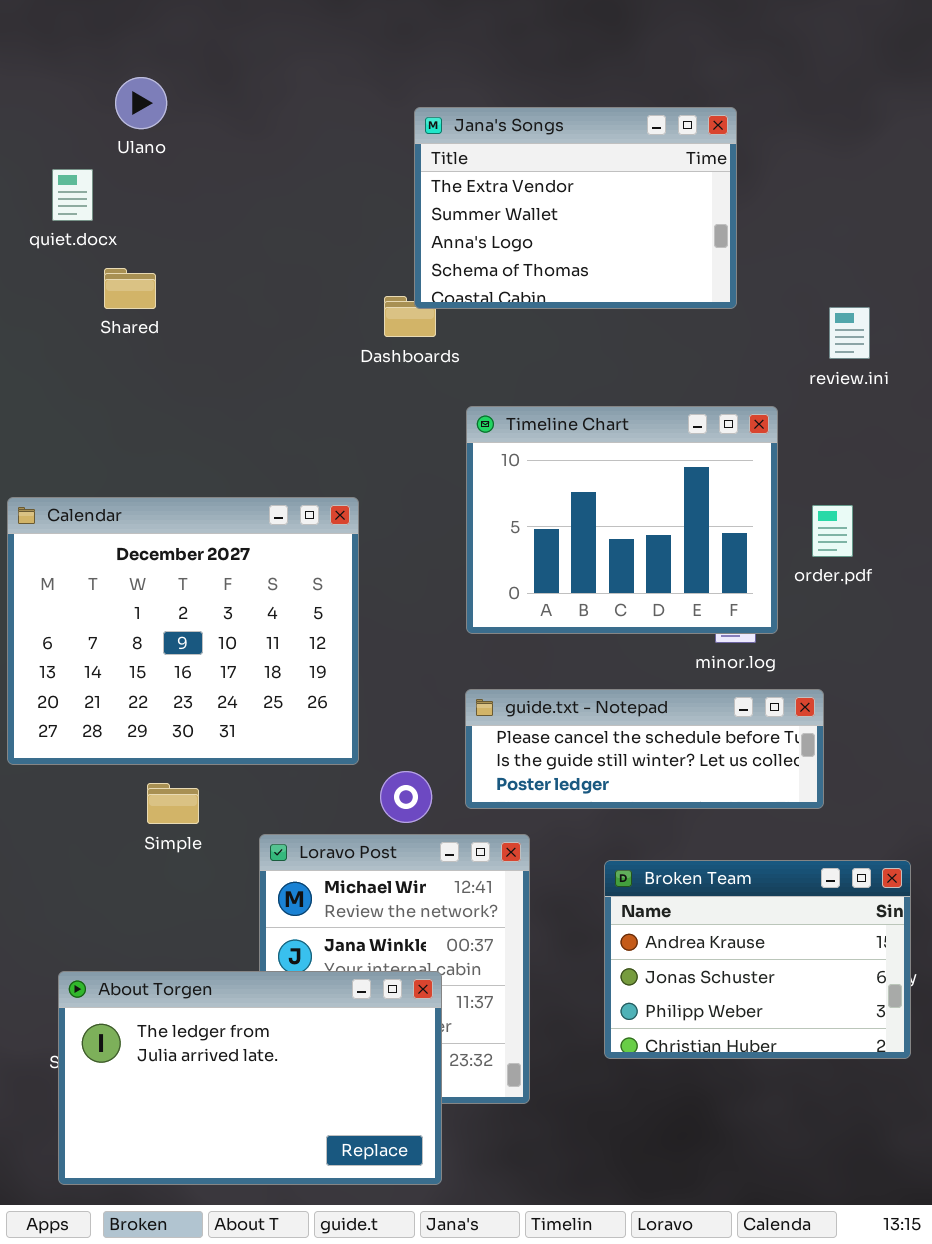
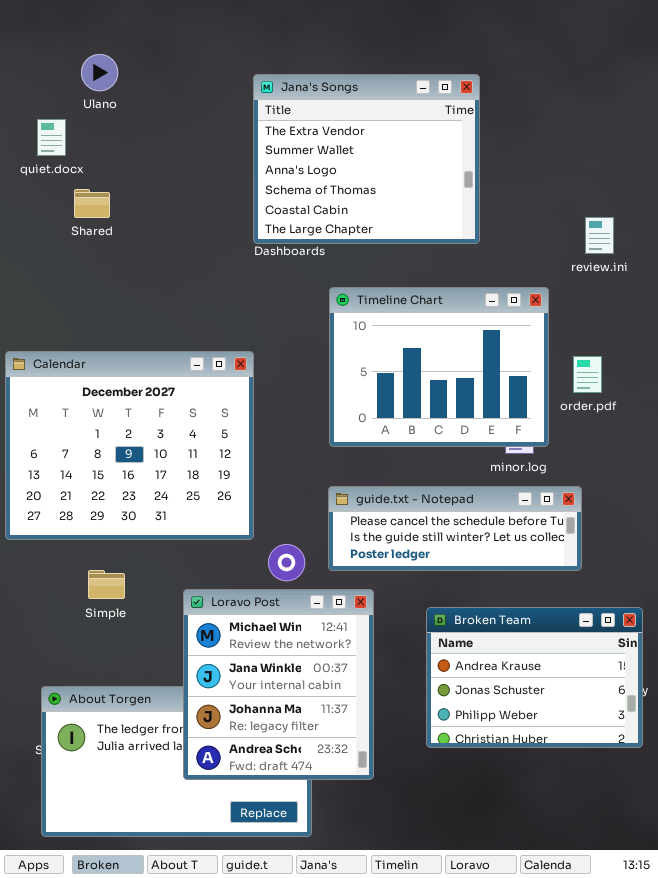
Jana's Songs: [414,107,737,309] -> [253,74,480,244], moved, resized
Simple: [147,783,199,824] -> [88,570,125,599], moved
Loravo Post: [259,834,530,1104] -> [183,589,374,780], raised

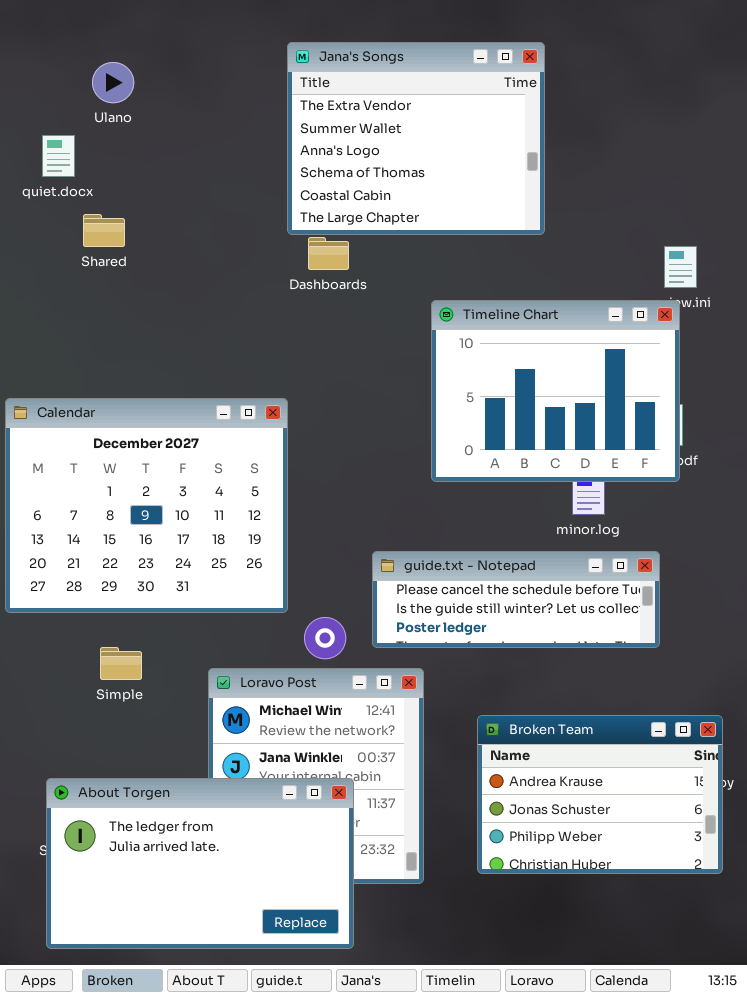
Jana's Songs: [253,74,480,244] -> [287,42,545,235], moved
Timeline Chart: [329,287,549,447] -> [431,300,680,482], moved
Broken Team: [426,607,643,748] -> [477,715,723,874], moved
About Torgen: [41,686,312,837] -> [46,778,354,949], raised

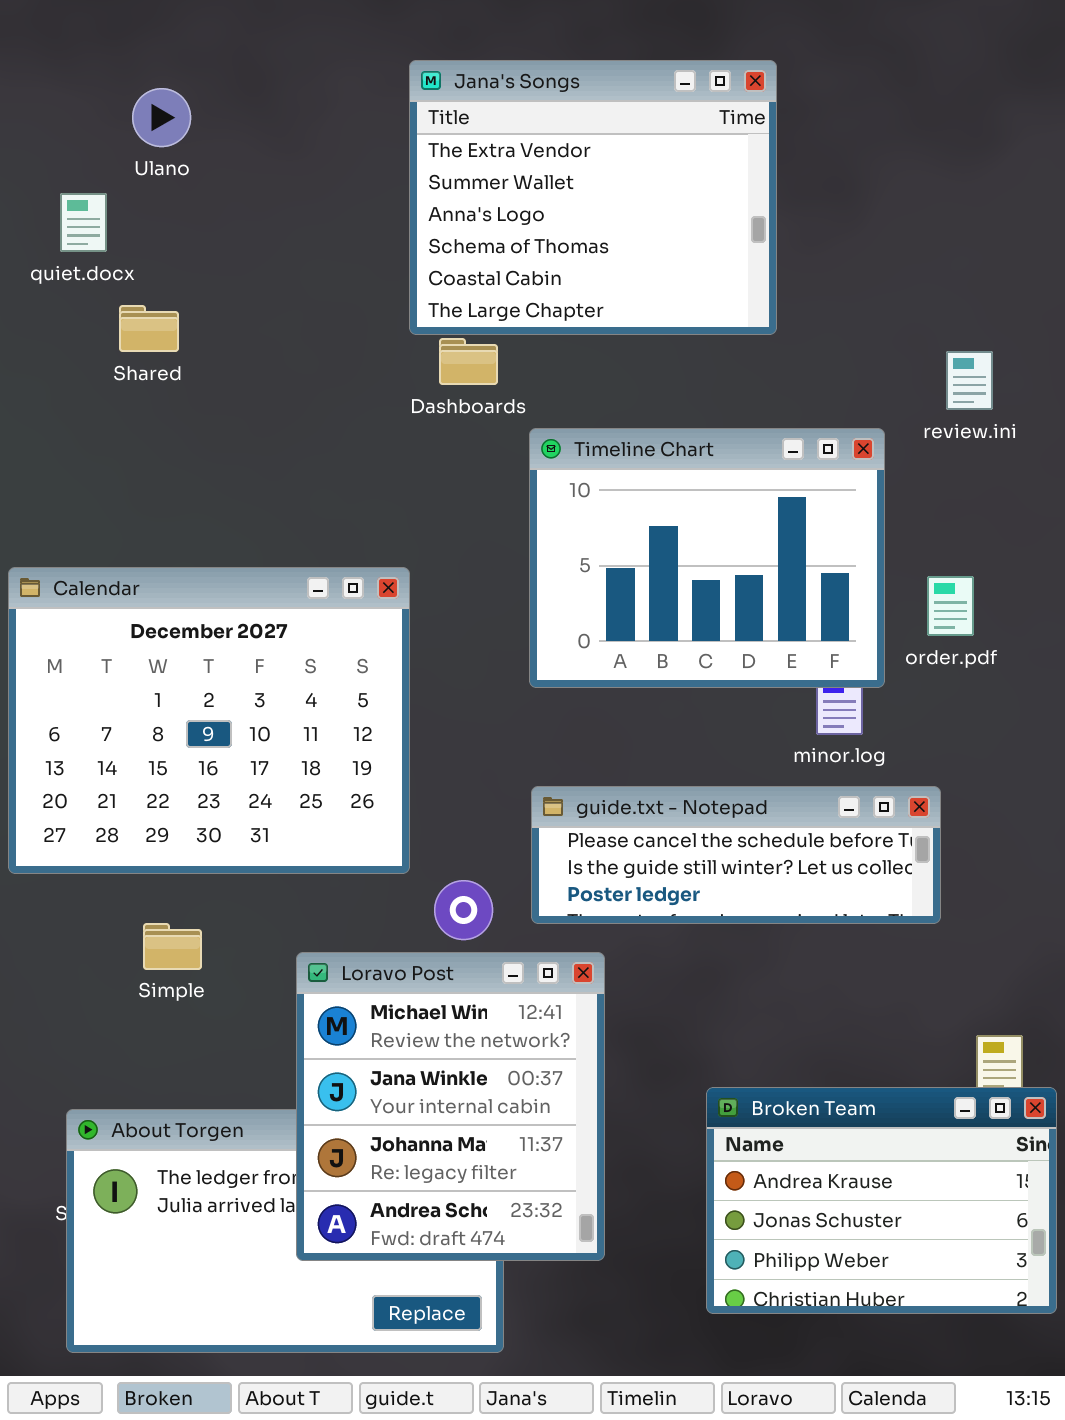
Timeline Chart: [431,300,680,482] -> [529,428,885,688], moved
Loravo Post: [208,668,424,884] -> [296,952,605,1261], raised
Broken Team: [477,715,723,874] -> [706,1087,1057,1314], moved

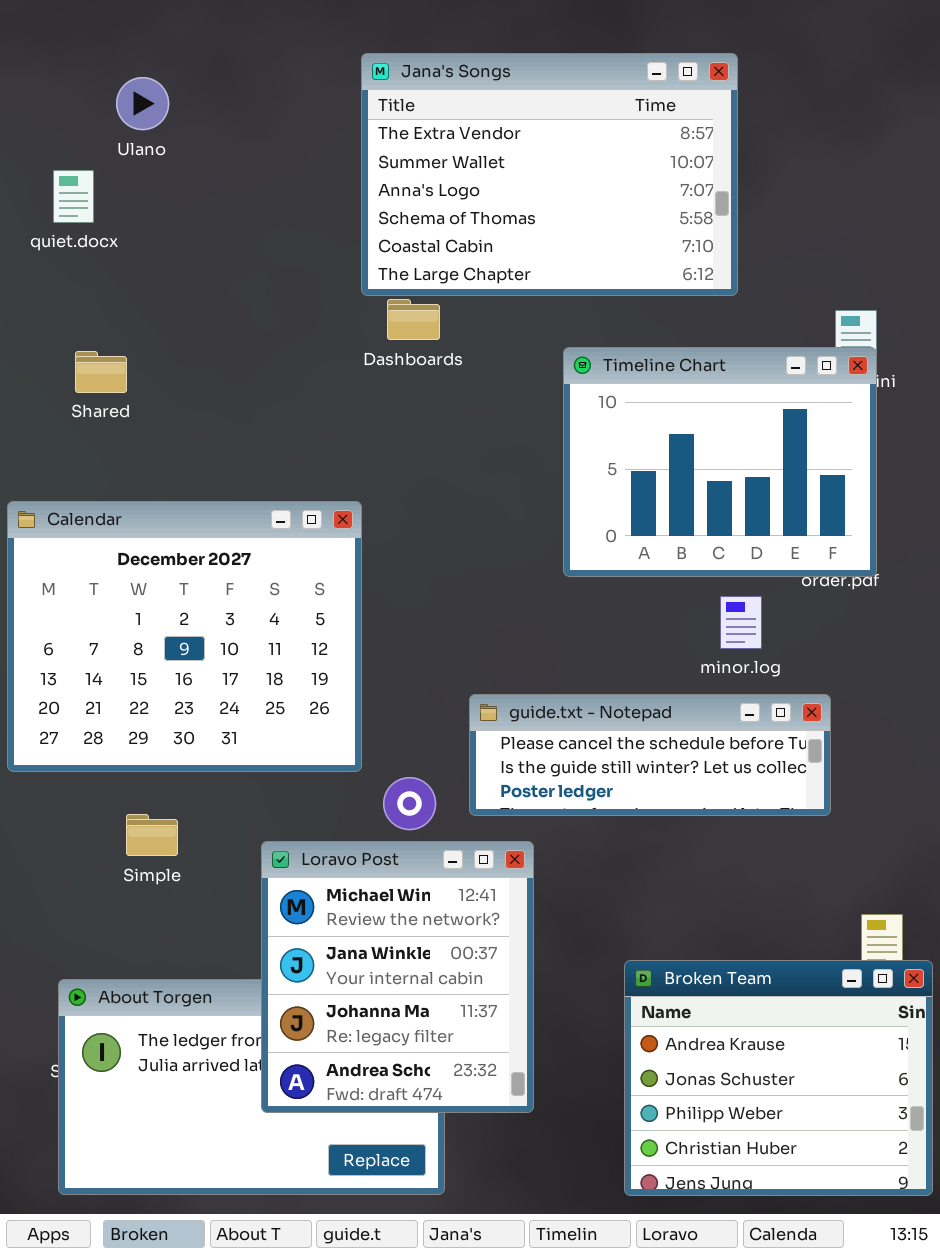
Jana's Songs: [409,60,777,335] -> [361,53,738,296], resized
Shared: [119,305,179,352] -> [75,351,127,393], moved
Timeline Chart: [529,428,885,688] -> [563,347,877,577], moved
Broken Team: [706,1087,1057,1314] -> [624,960,933,1196], resized

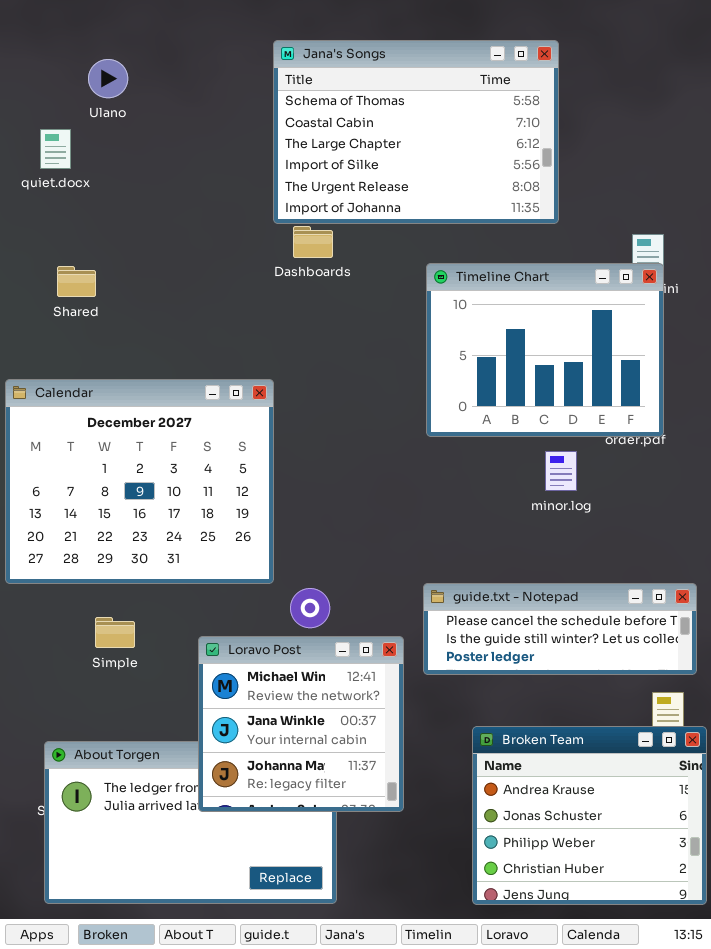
Jana's Songs: [361,53,738,296] -> [273,40,559,224], scrolled down 3 rows
guide.txt - Notepad: [469,694,831,816] -> [423,583,697,675], moved
Loravo Post: [261,841,534,1113] -> [198,636,404,812], resized

